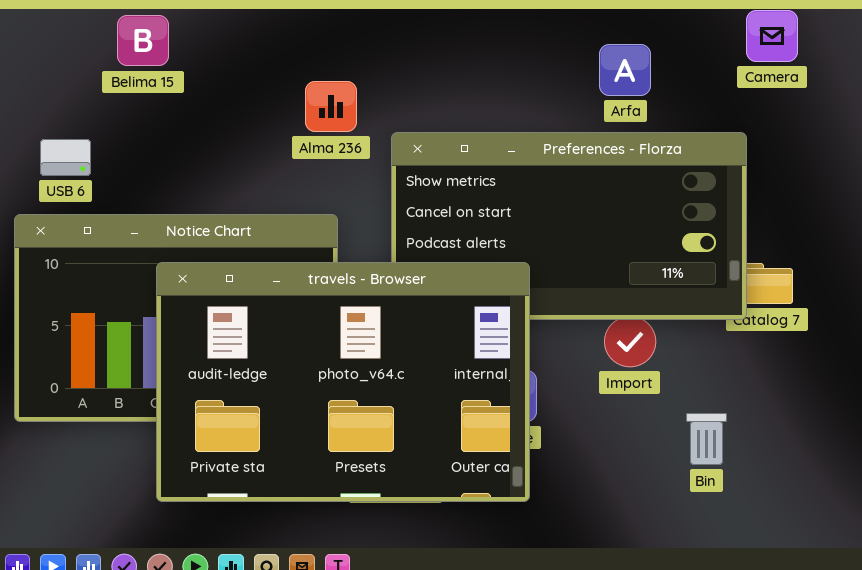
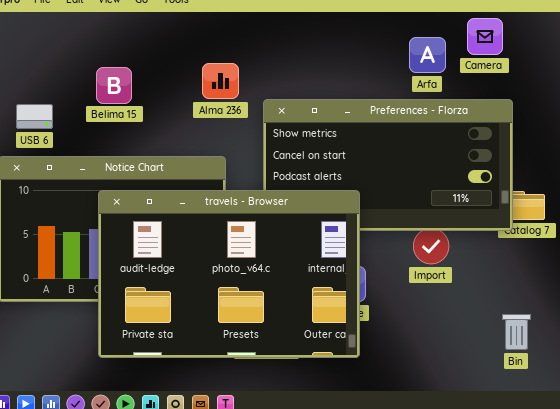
Camera: [746,10,798,62] -> [467,18,503,55], moved
Belima 15: [117,15,169,66] -> [96,67,132,104], moved
Bin: [686,413,727,465] -> [502,314,531,350], moved

